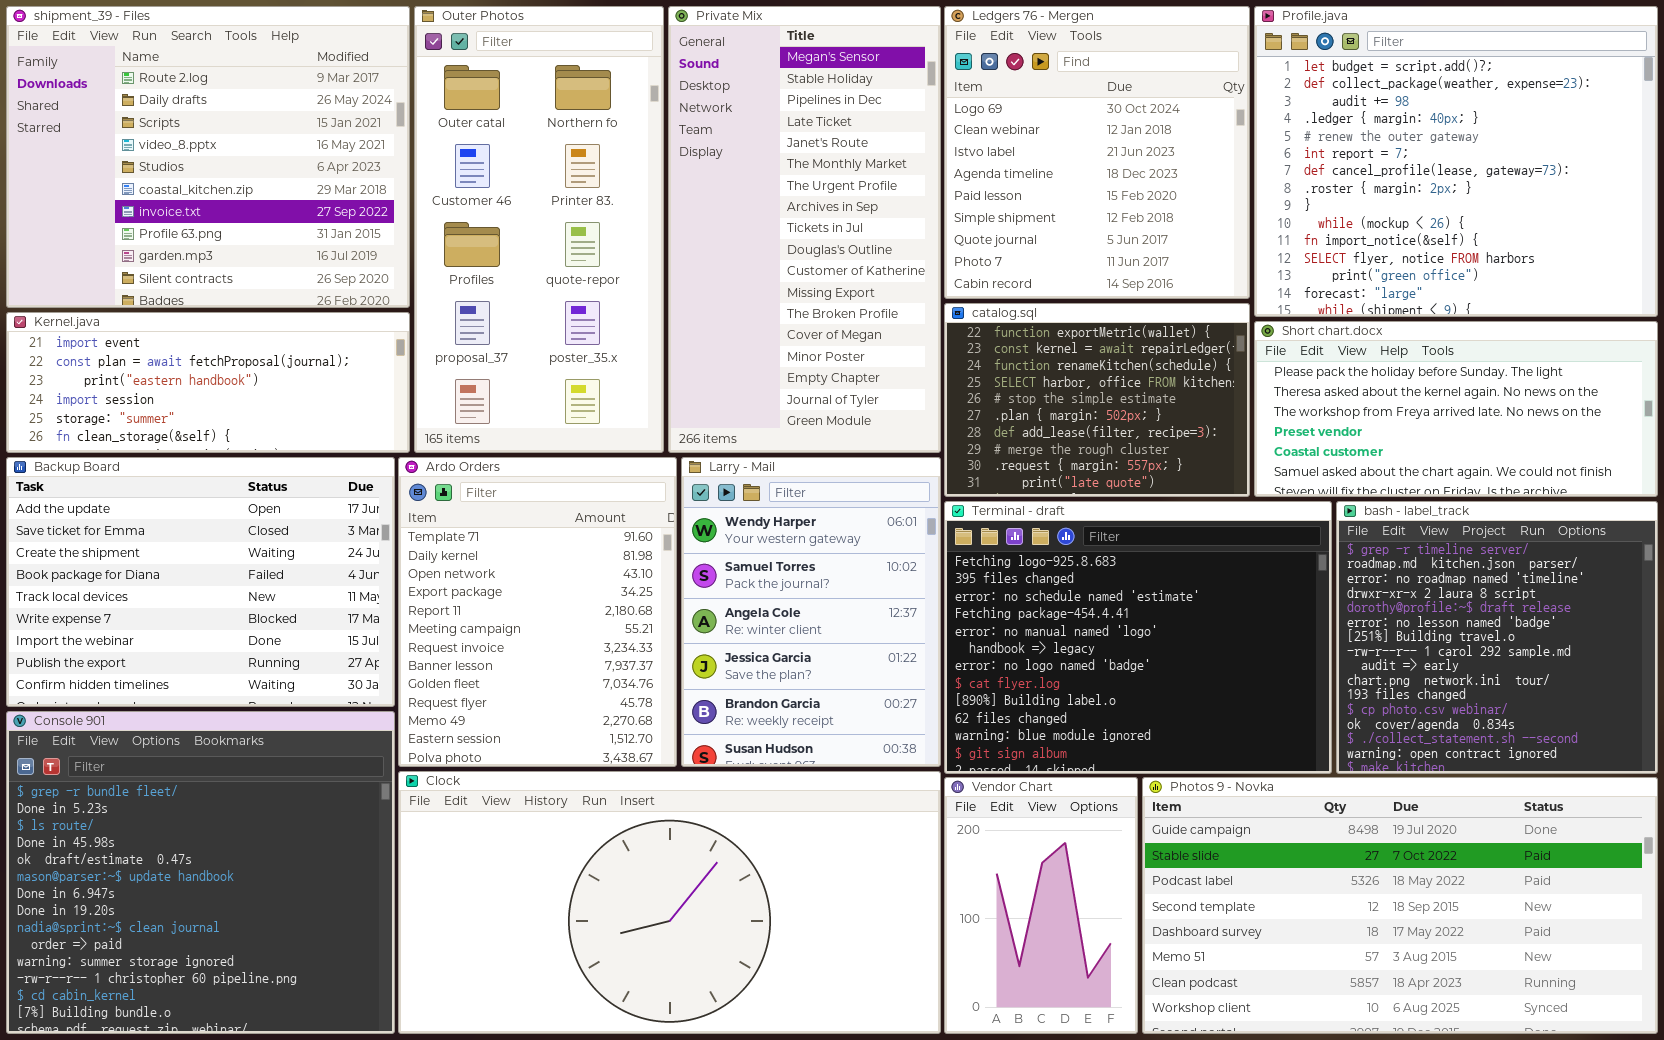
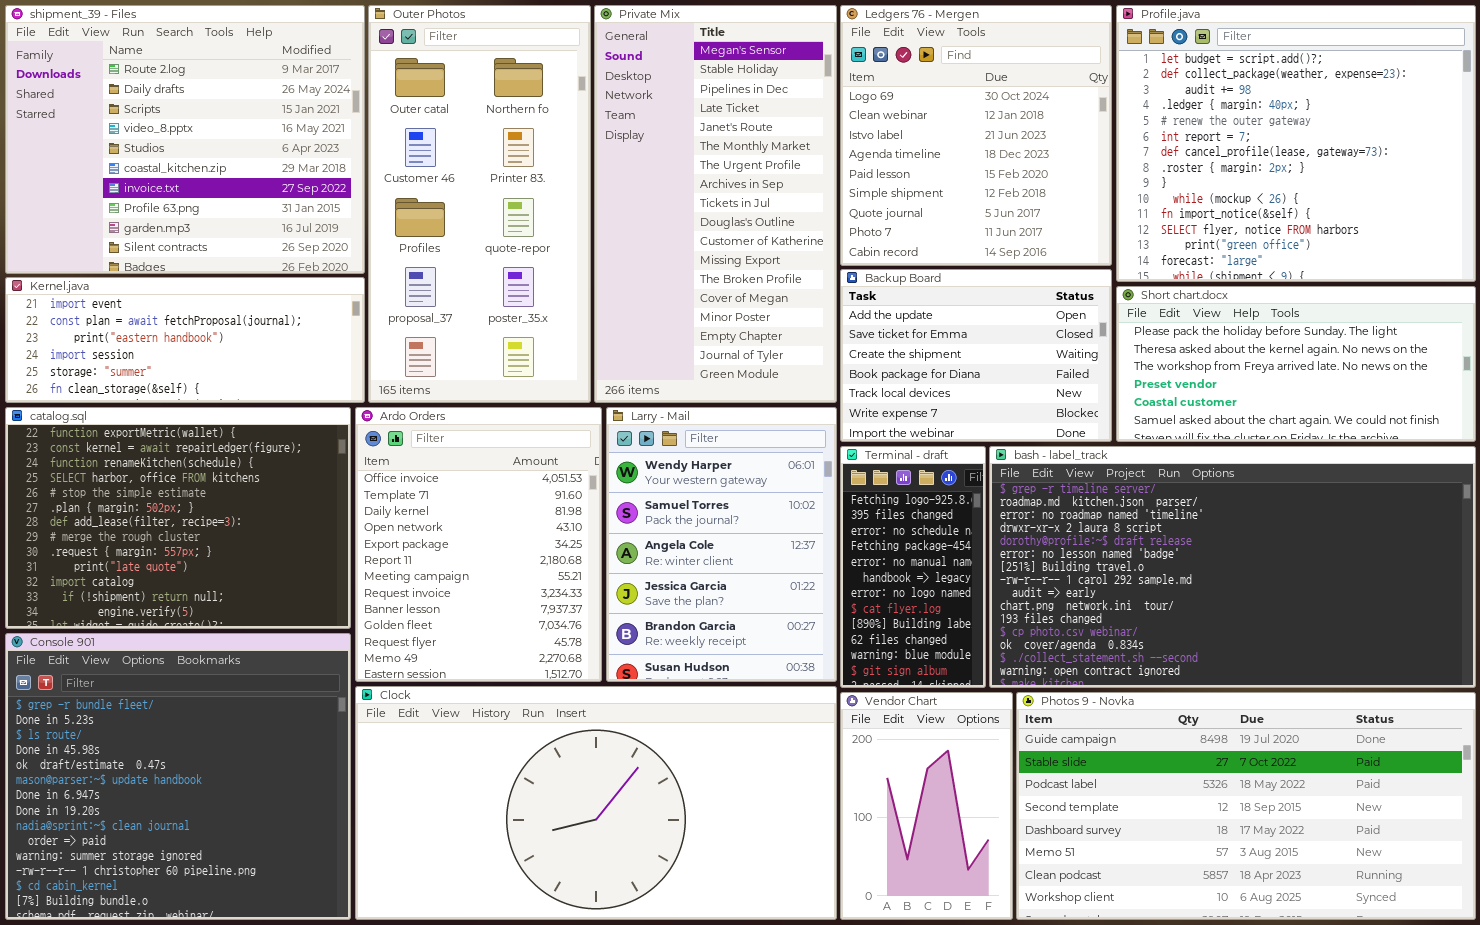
catalog.sql: [944,303,1250,497] -> [5,407,351,629], moved, resized
Backup Board: [6,457,395,707] -> [840,269,1112,442], moved, resized
Ardo Orders: [398,457,677,767] -> [355,407,602,682], scrolled up 1 row
Terminal - draft: [944,501,1332,774] -> [840,446,986,688], resized
bash - label_track: [1336,501,1658,774] -> [989,446,1476,688], resized

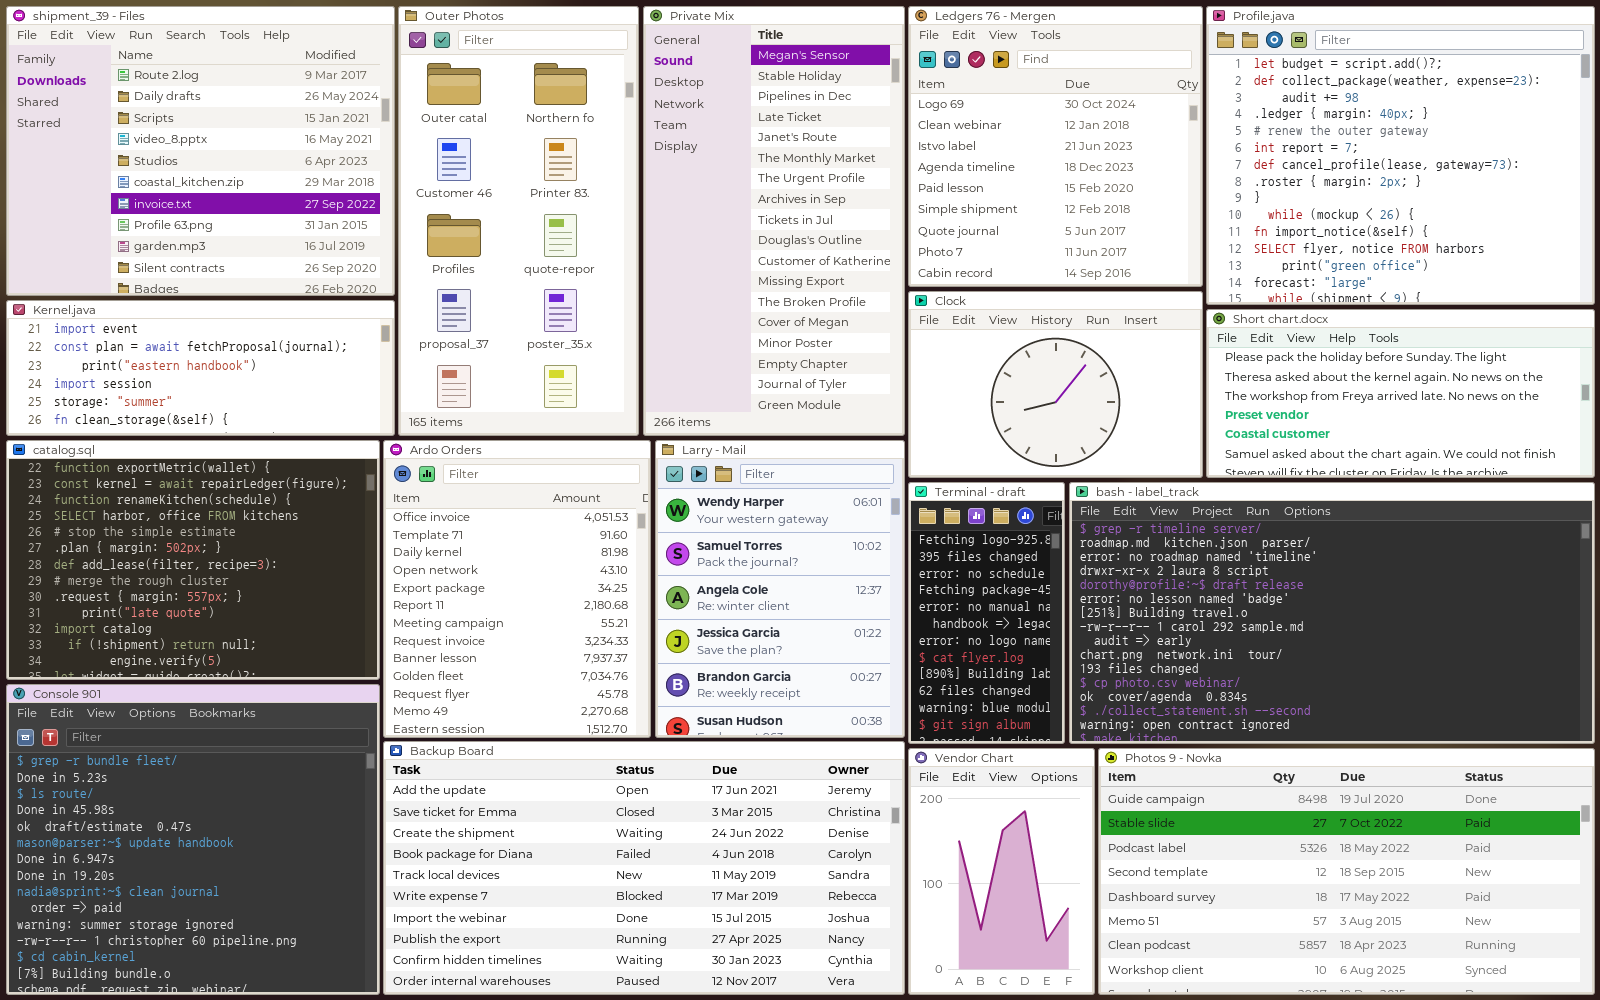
Backup Board: [840,269,1112,442] -> [383,741,905,995], moved, resized
Clock: [355,686,837,920] -> [908,291,1203,478], moved, resized

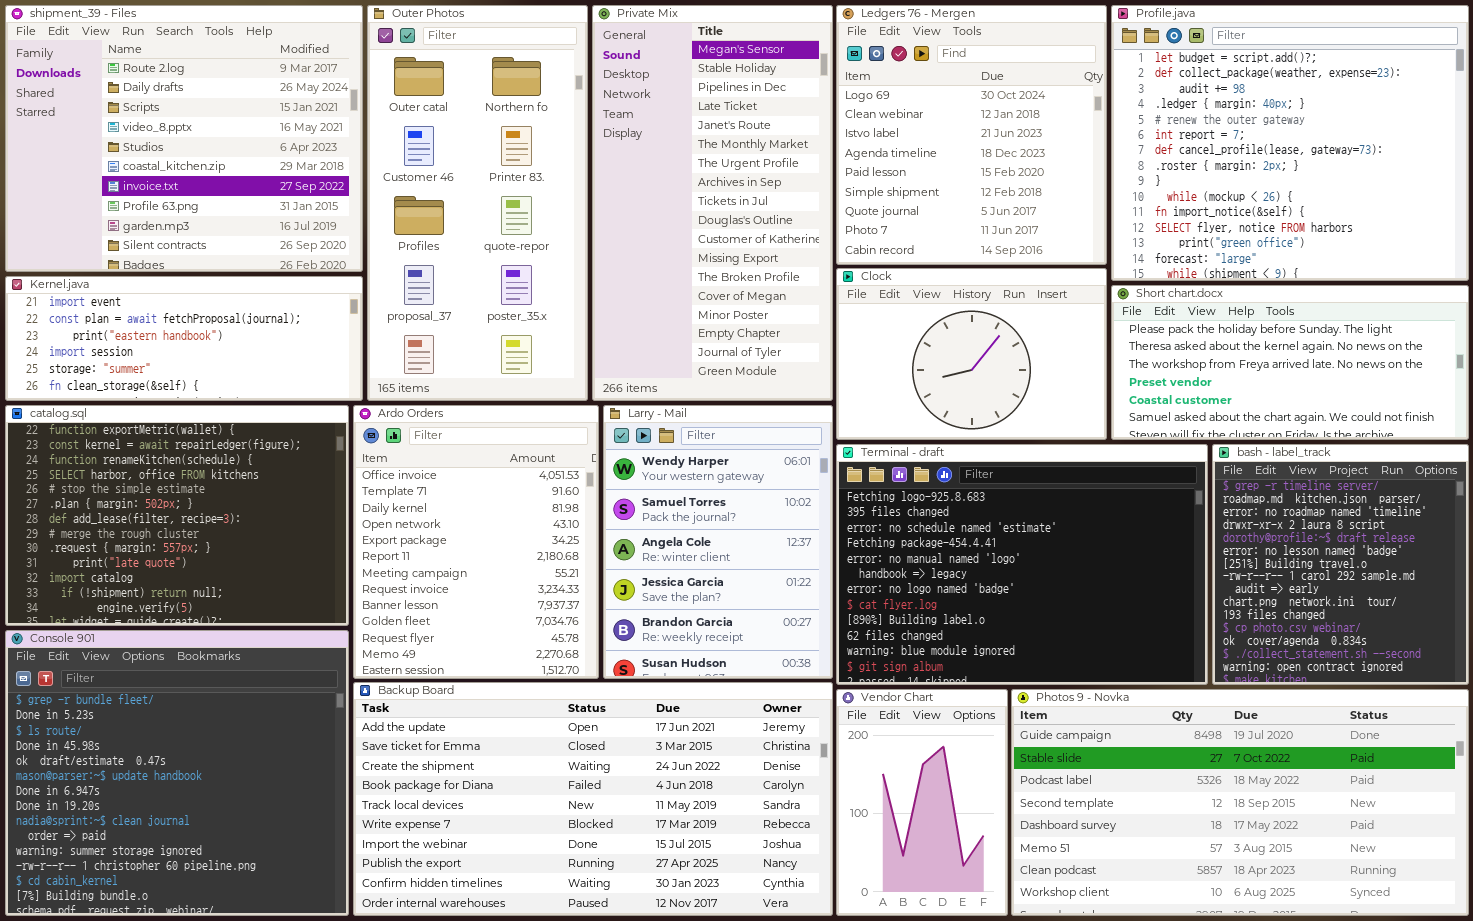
Terminal - draft: [908,482,1065,744] -> [836,444,1208,685], resized
bash - label_track: [1069,482,1595,744] -> [1212,444,1469,685], resized

